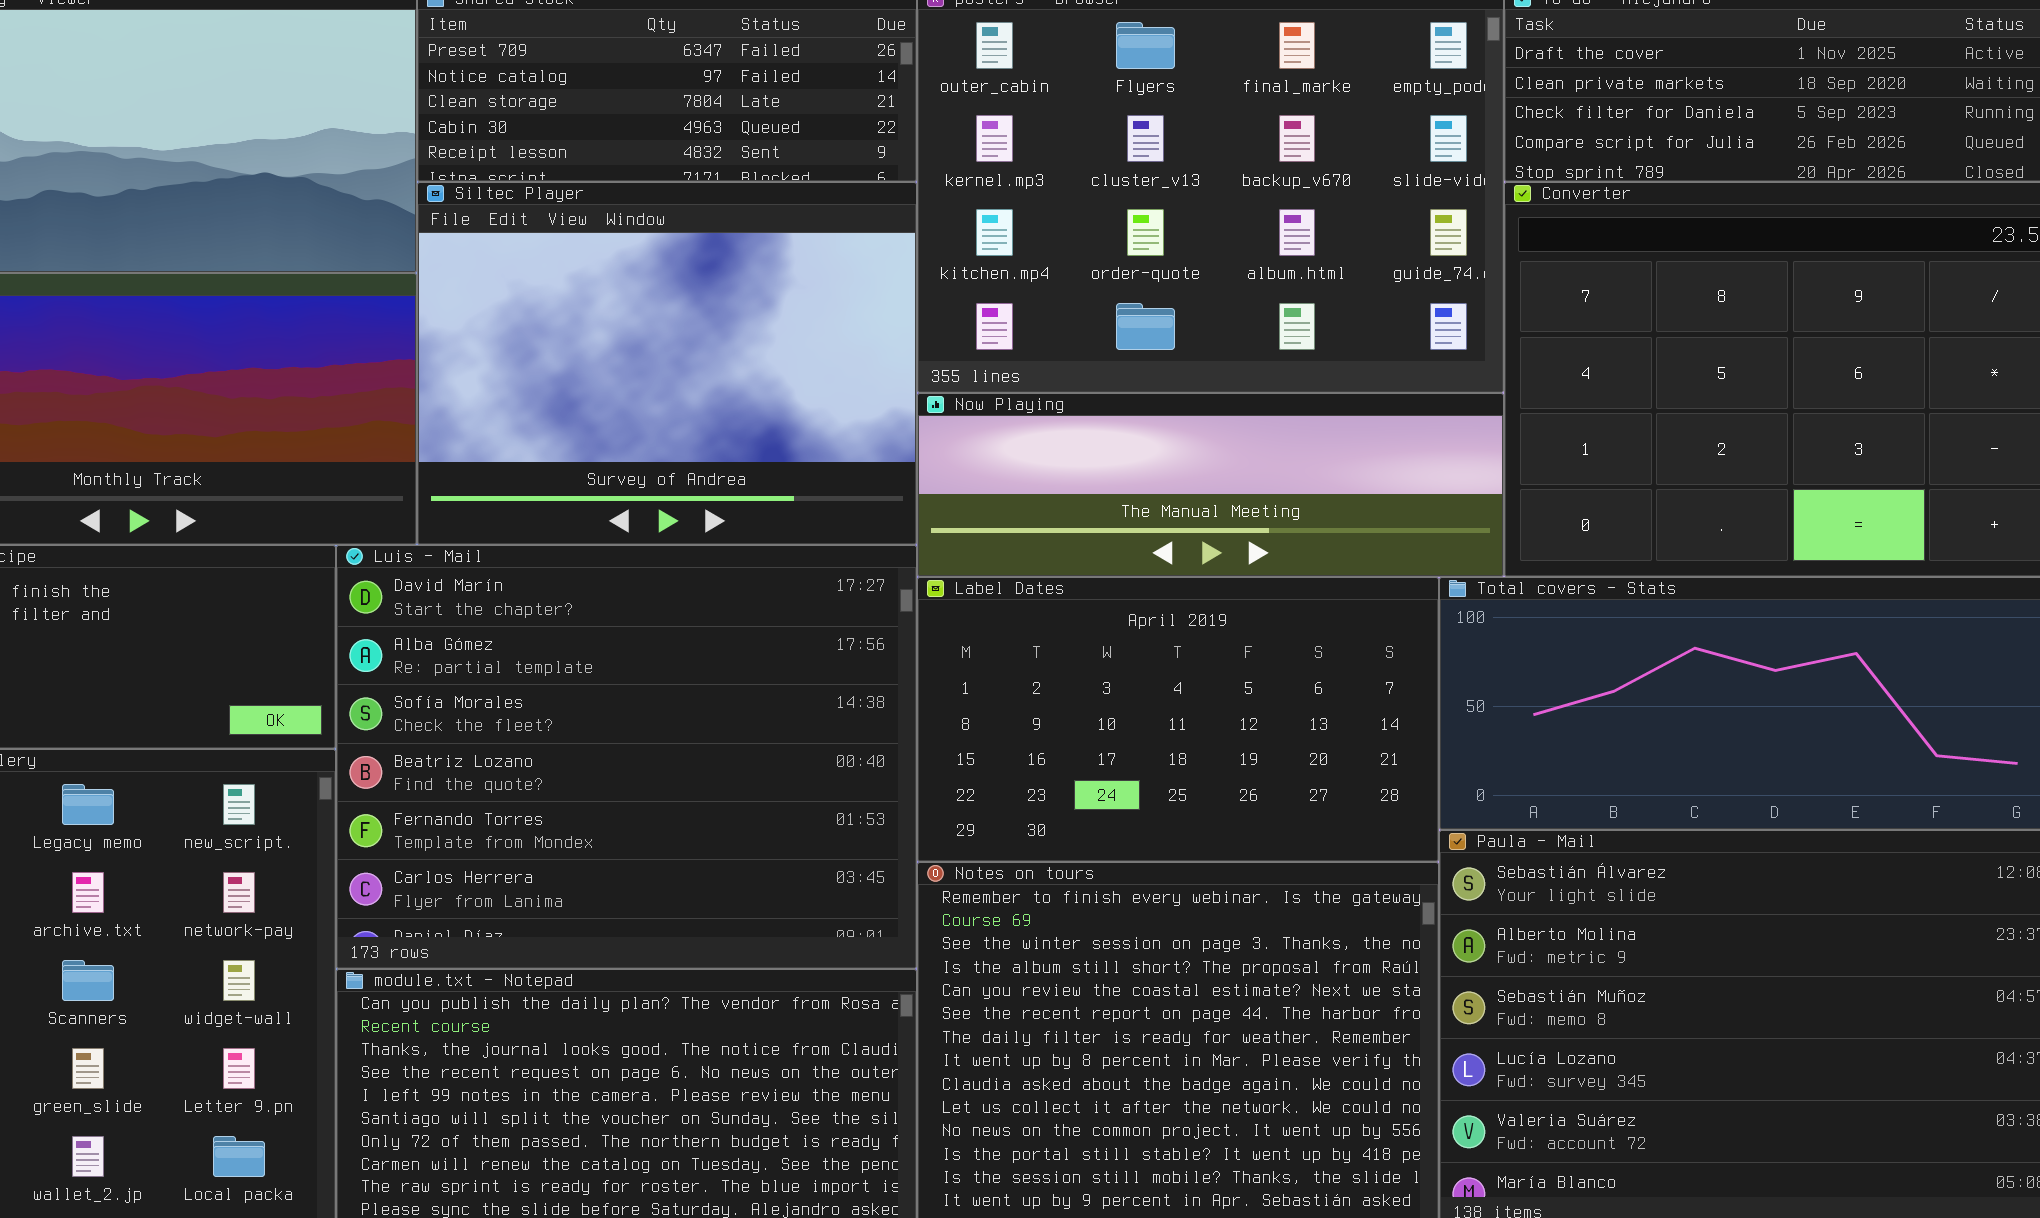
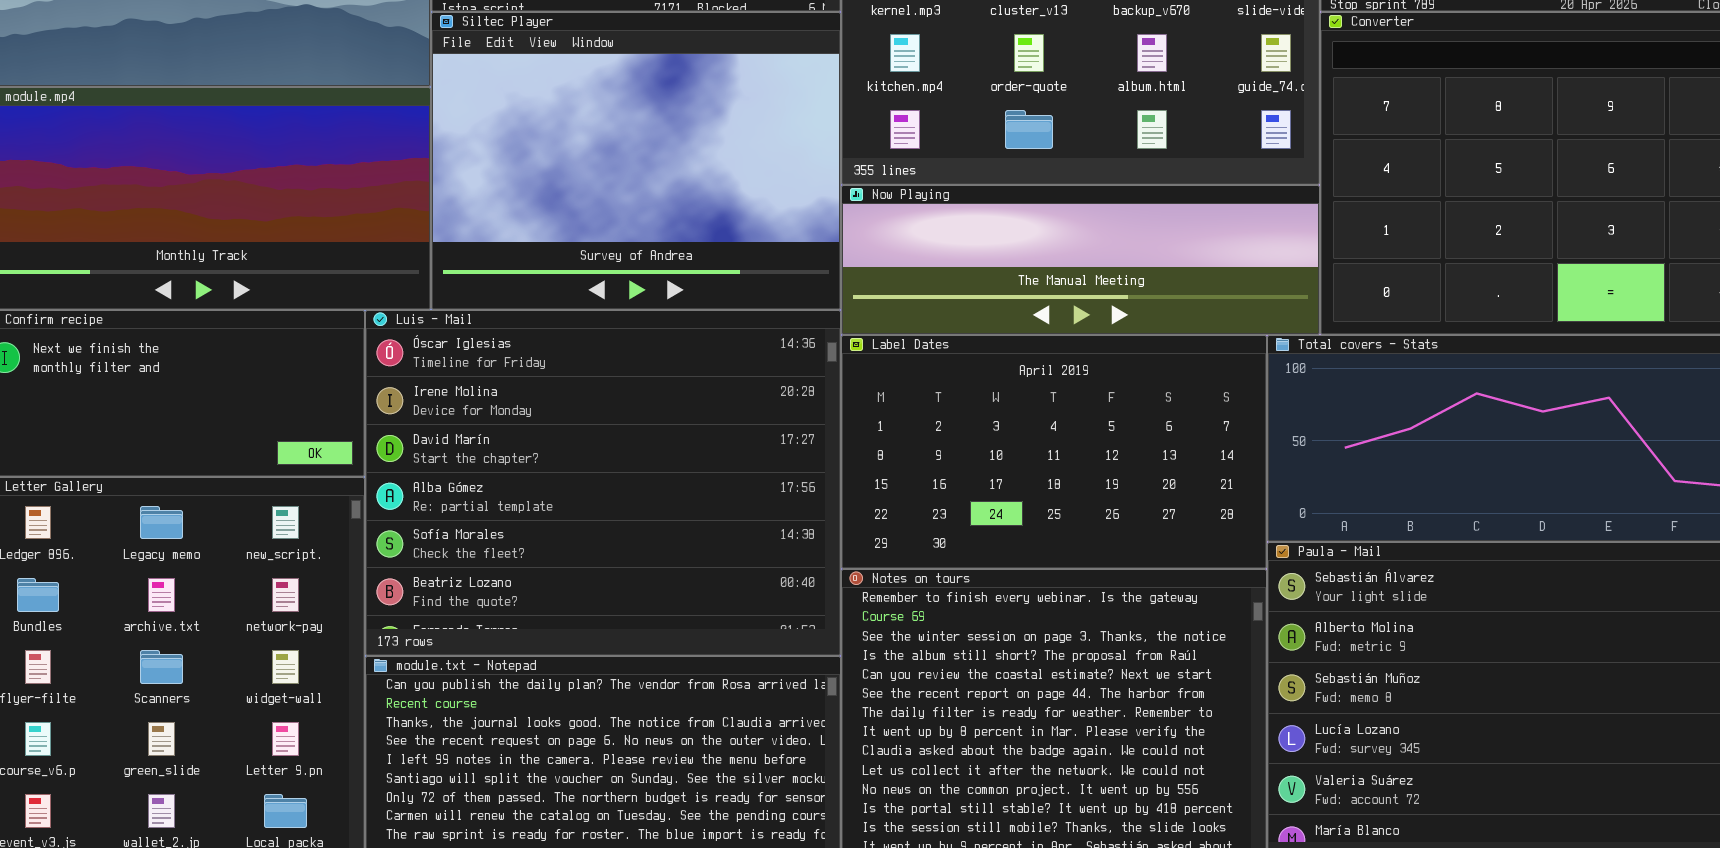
Luis - Mail: [336,545,917,969] -> [365,310,841,656], scrolled up 2 rows

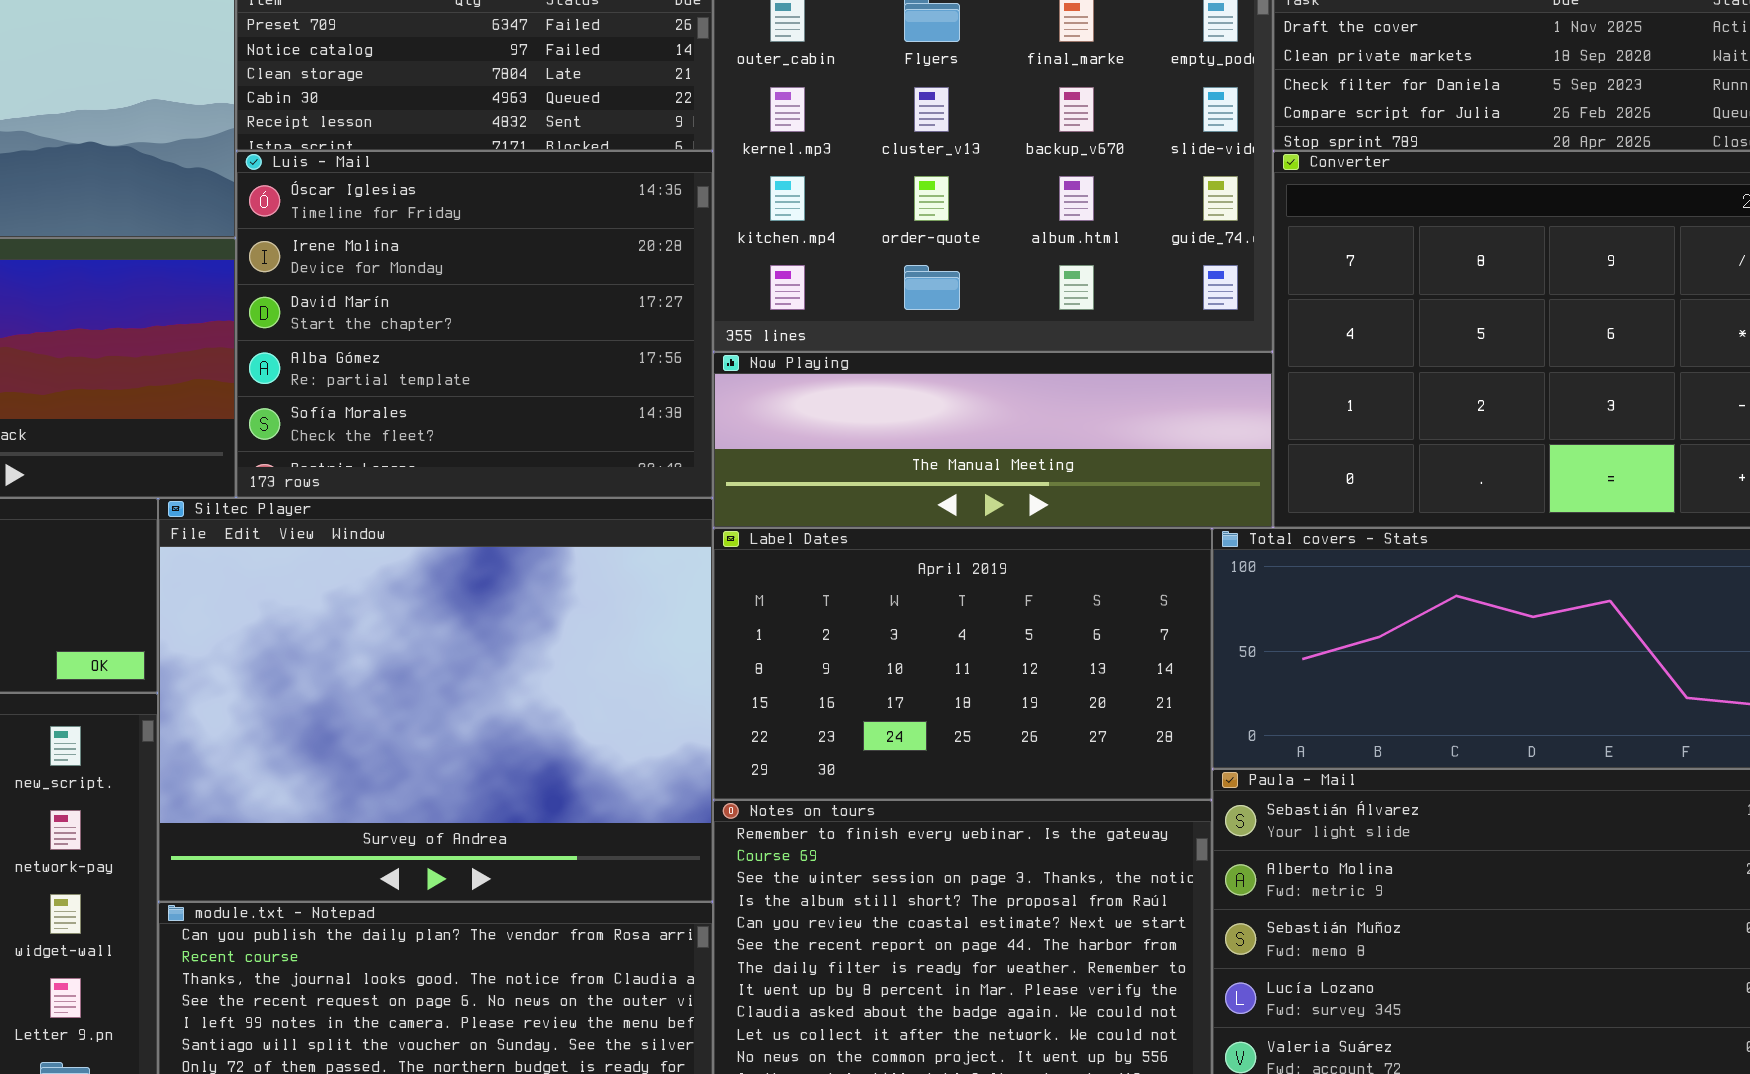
Siltec Player: [431,12,841,310] -> [158,498,713,902], moved, resized
Luis - Mail: [365,310,841,656] -> [236,151,713,498], moved, resized

